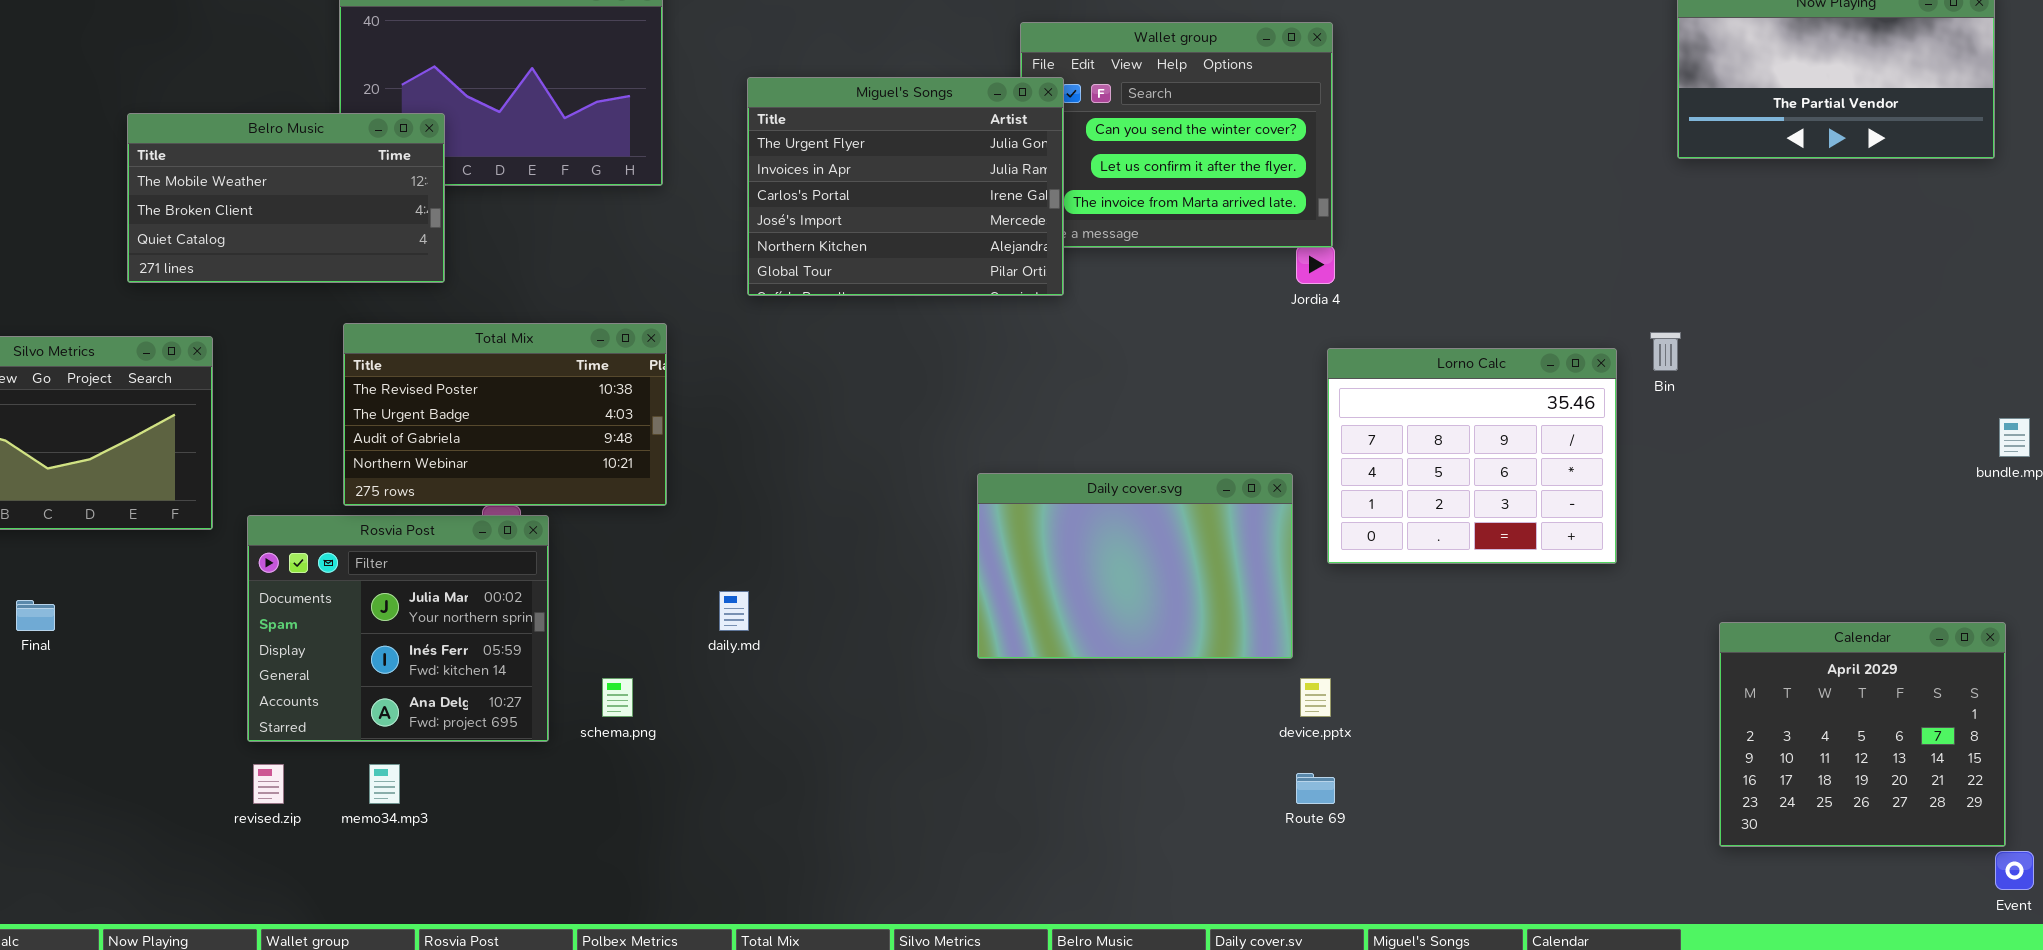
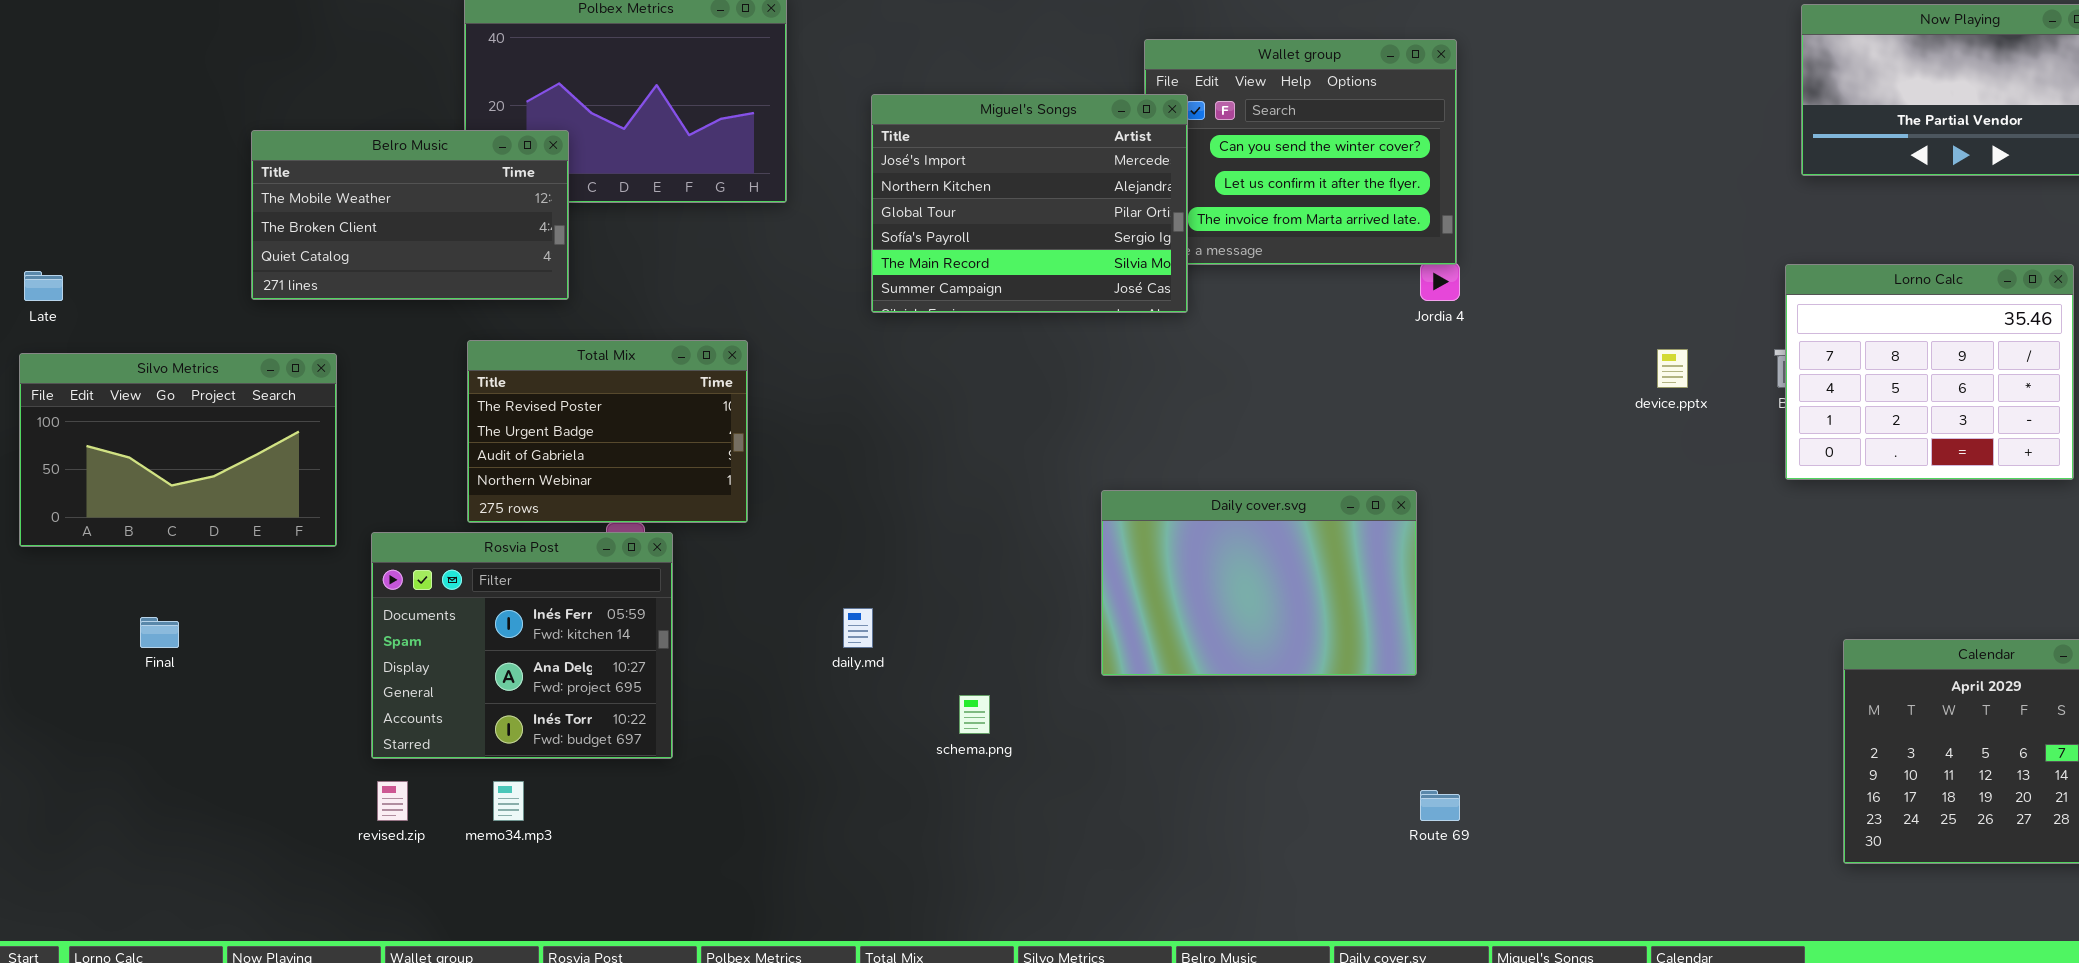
Miguel's Songs: [747,77,1064,296] -> [871,94,1188,313], scrolled down 3 rows
Total Mix: [343,323,667,506] -> [467,340,748,523], resized
Lorno Calc: [1327,348,1617,564] -> [1785,264,2074,480], moved
Rosvia Post: [247,515,549,742] -> [371,532,673,759], scrolled down 1 row
schema.png: [602,678,633,717] -> [959,695,990,734], moved
device.pptx: [1300,678,1331,717] -> [1657,349,1688,388], moved

